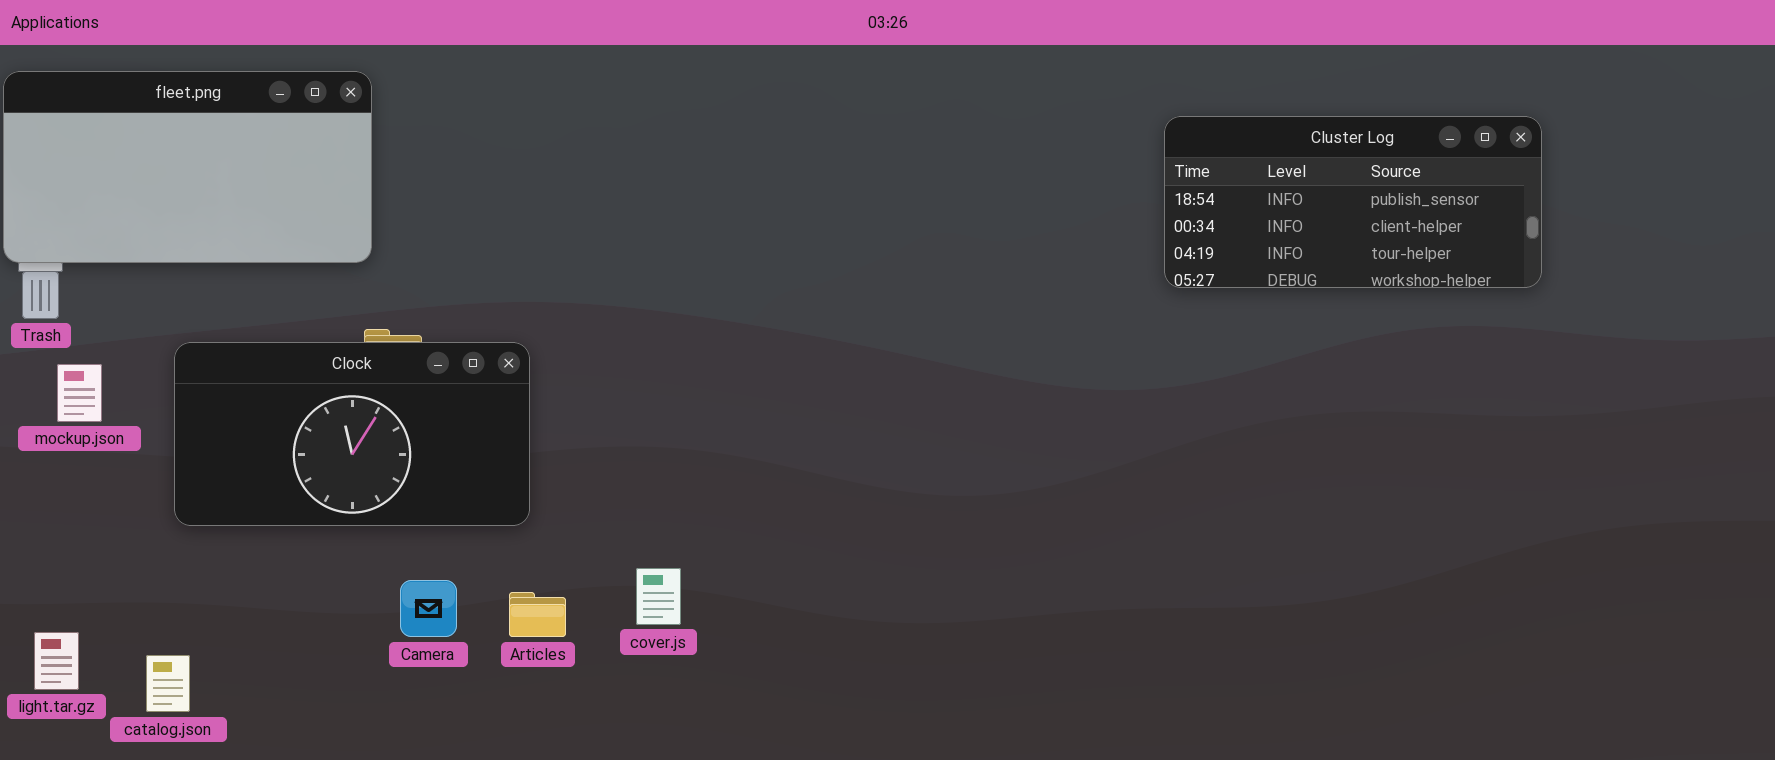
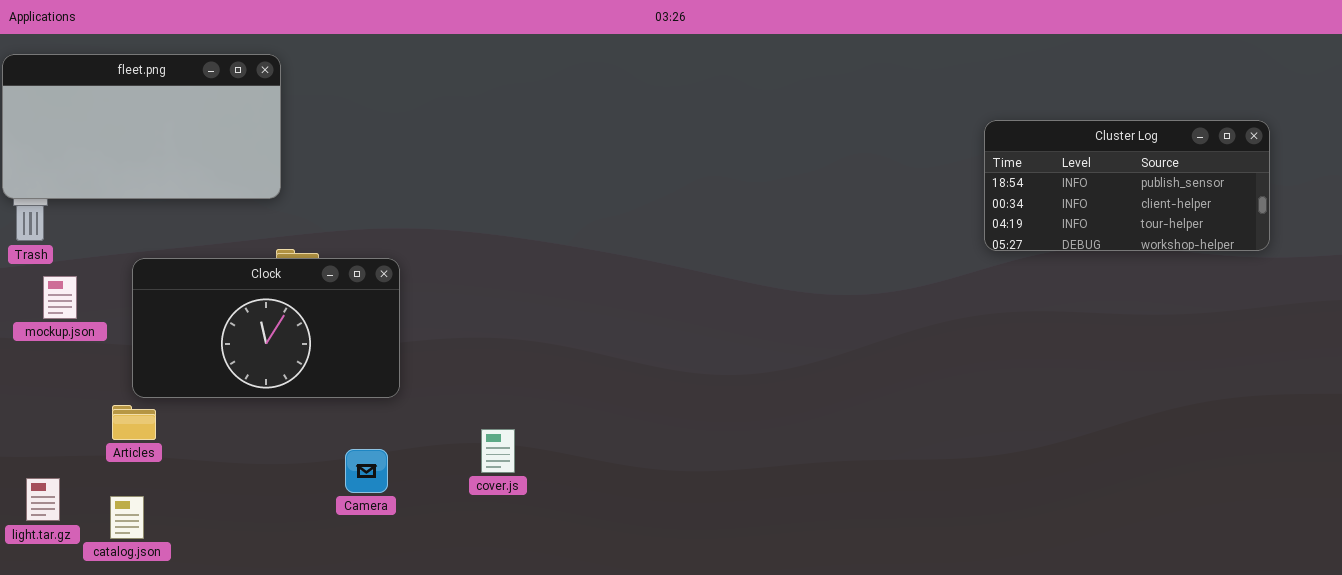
Cluster Log: [1164,116,1542,288] -> [984,120,1270,251], moved
Camera: [400,580,457,637] -> [345,449,388,493], moved
Articles: [509,592,566,637] -> [112,405,156,440], moved

